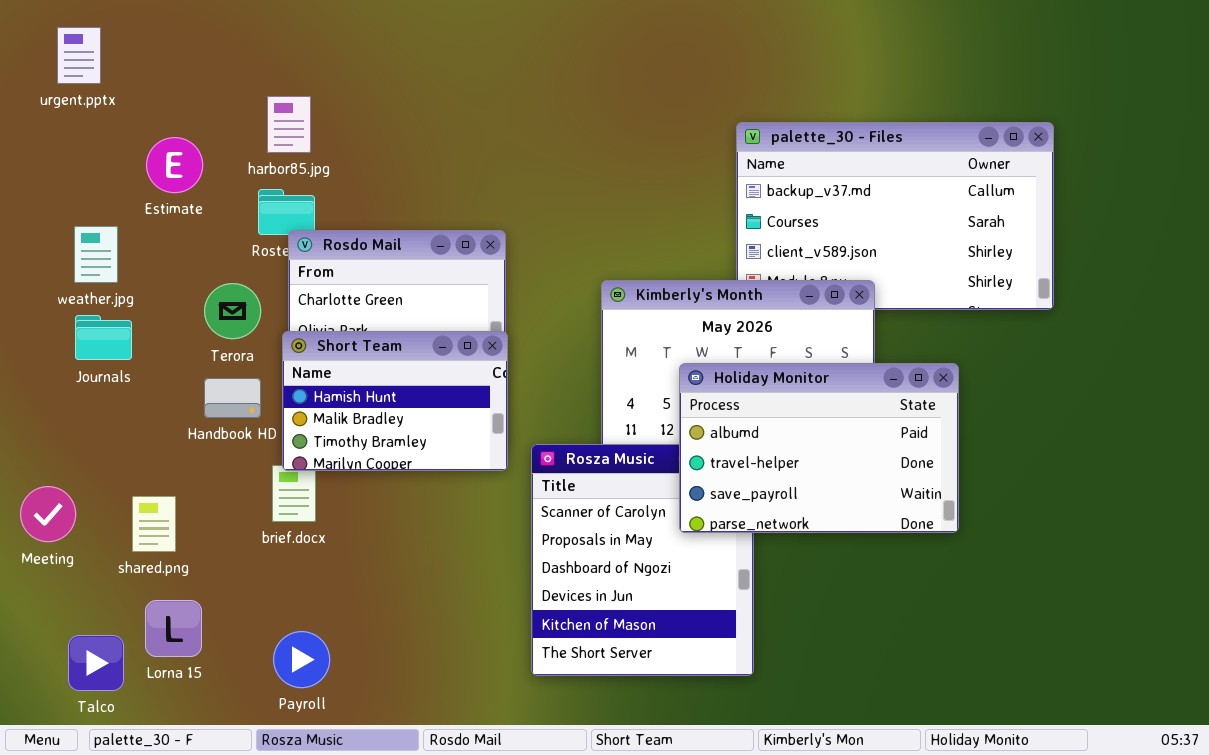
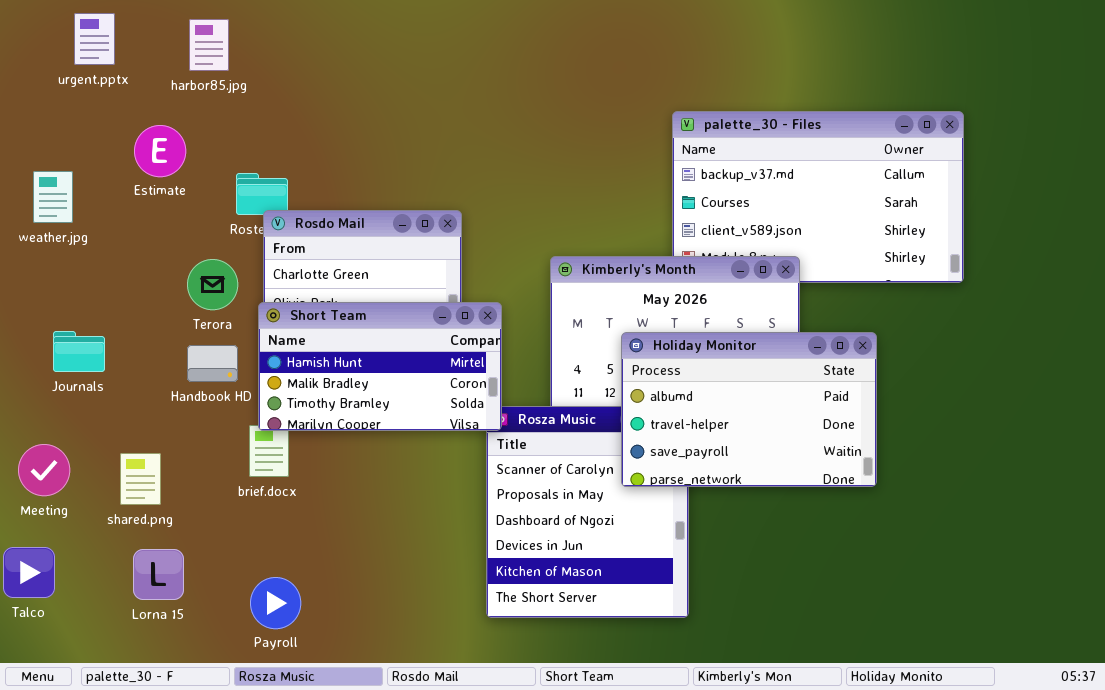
urgent.pptx: [57,27,101,84] -> [74,13,115,65], moved
harbor85.jpg: [267,96,311,153] -> [189,19,229,71], moved
weather.jpg: [74,226,118,283] -> [33,171,73,223], moved
Journals: [75,315,132,360] -> [53,331,105,372], moved
Short Team: [282,331,508,471] -> [258,302,502,431], resized
Talco: [68,635,124,691] -> [3,547,55,598], moved

